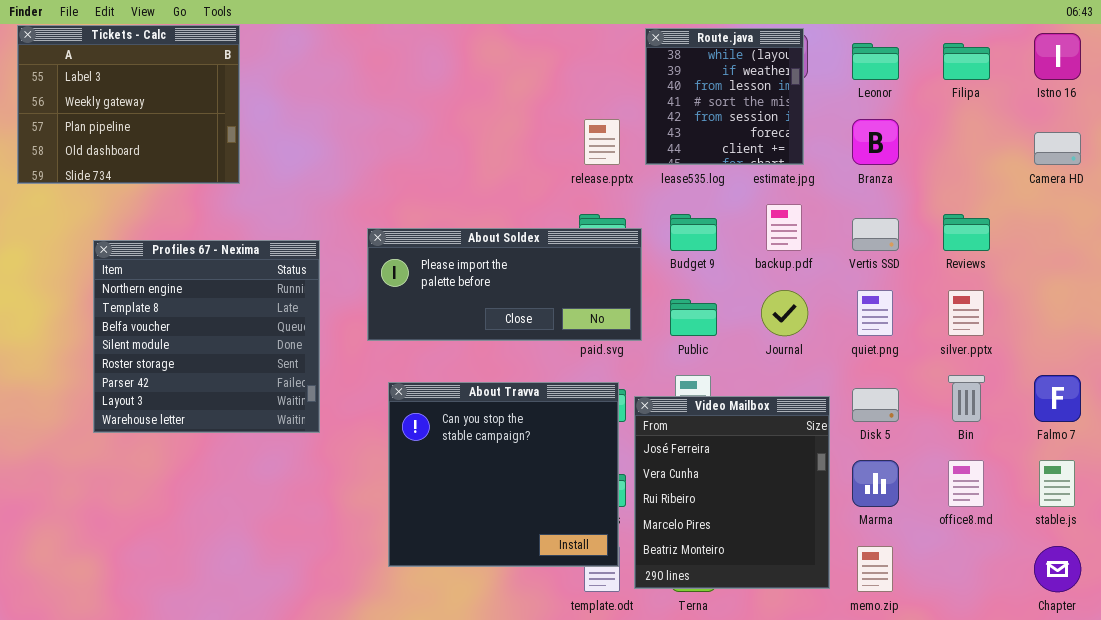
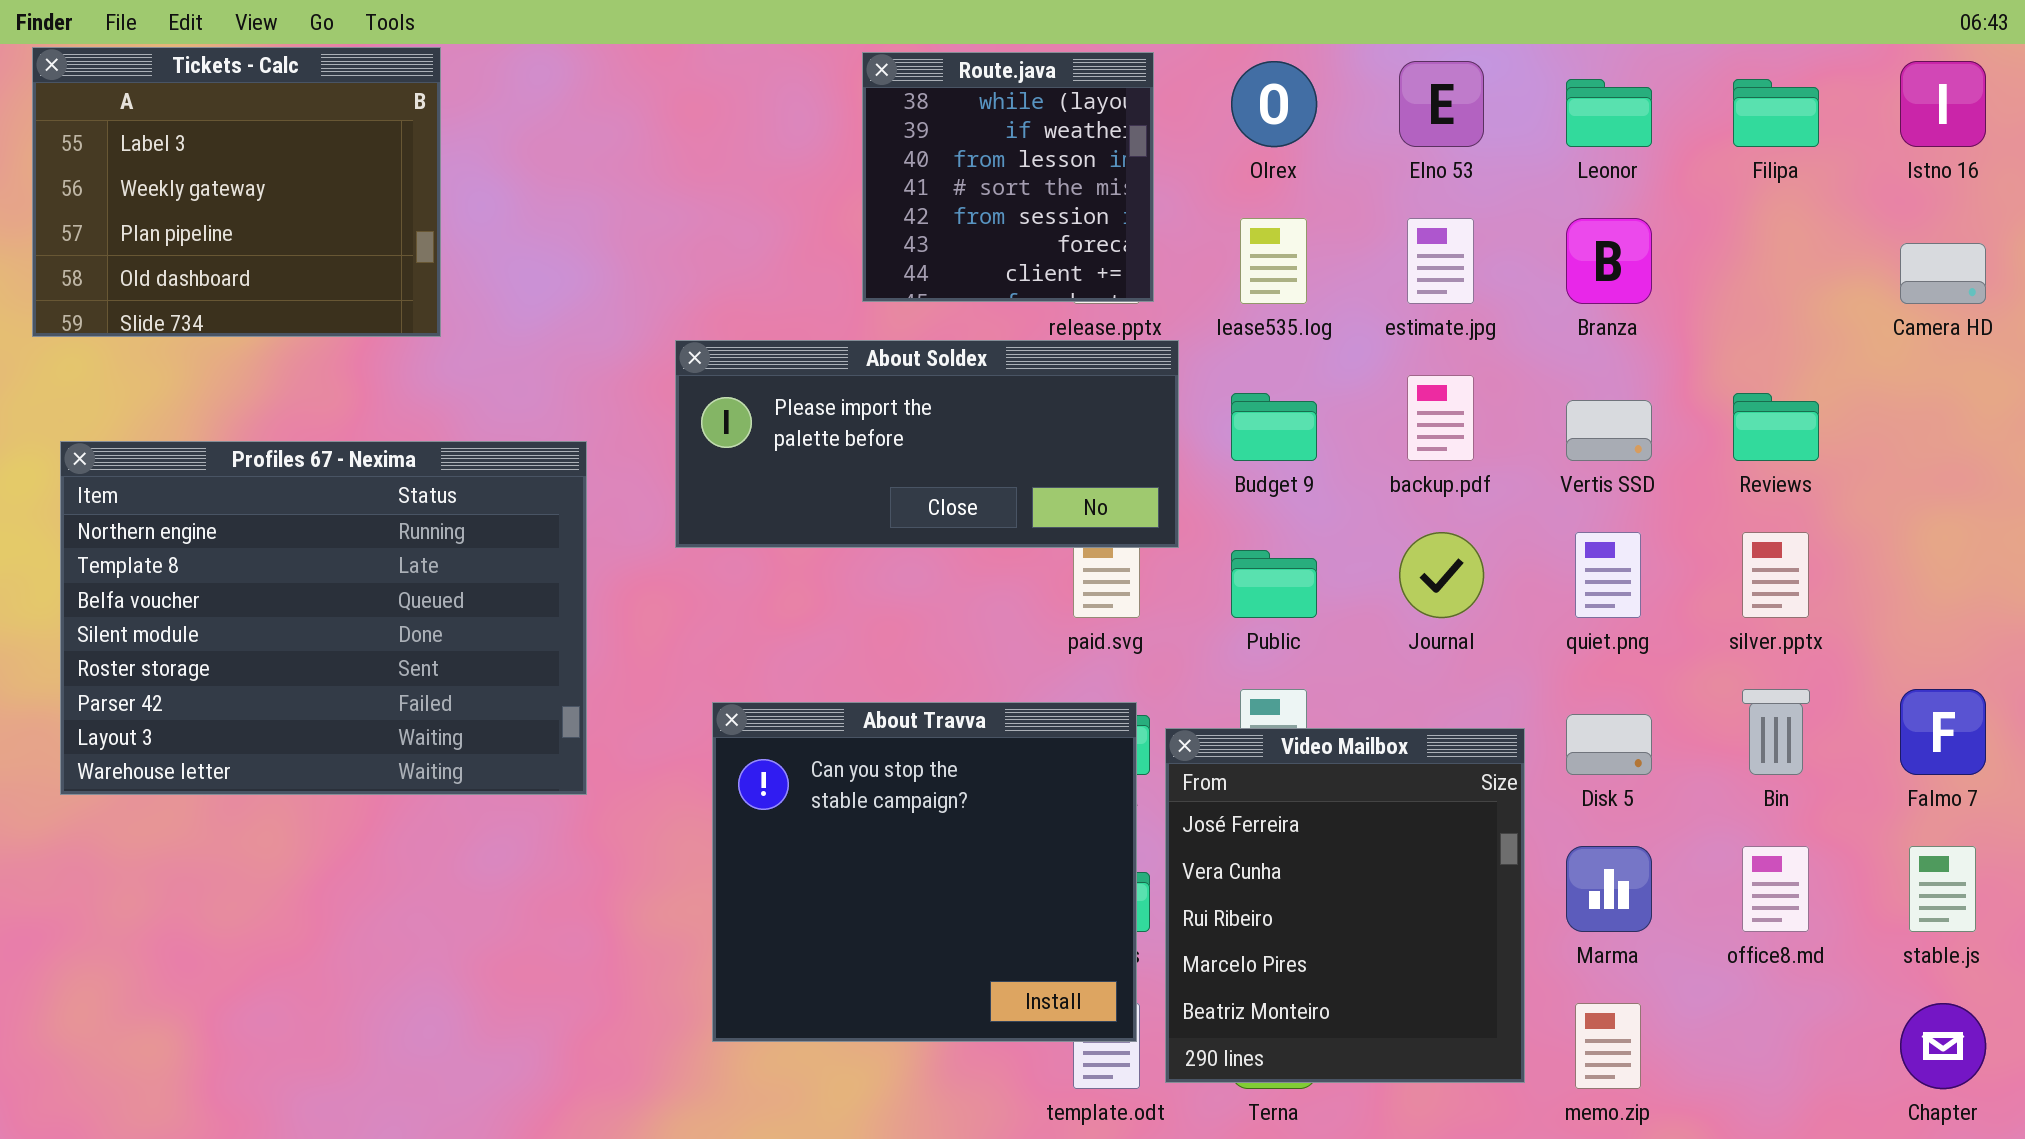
Route.java: [645,28,804,165] -> [862,52,1154,302], moved
About Soldex: [367,228,642,341] -> [675,340,1179,548], moved
Profiles 67 - Nexima: [93,240,320,433] -> [60,441,587,795], resized

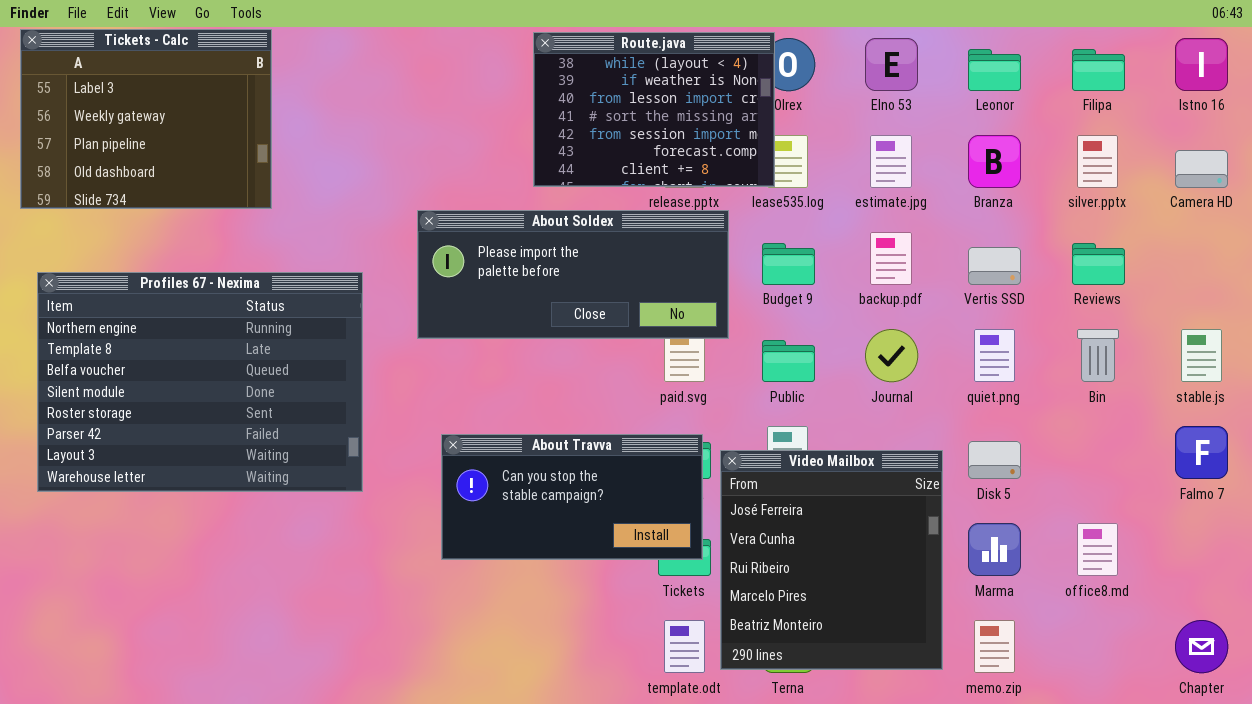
Route.java: [862,52,1154,302] -> [533,32,775,187], resized
silver.pptx: [1742,532,1809,618] -> [1077,135,1118,188], moved
Bin: [1742,689,1810,775] -> [1077,329,1119,382], moved
About Travva: [712,702,1137,1042] -> [441,434,703,560], resized
stable.js: [1909,846,1976,932] -> [1181,329,1222,382], moved

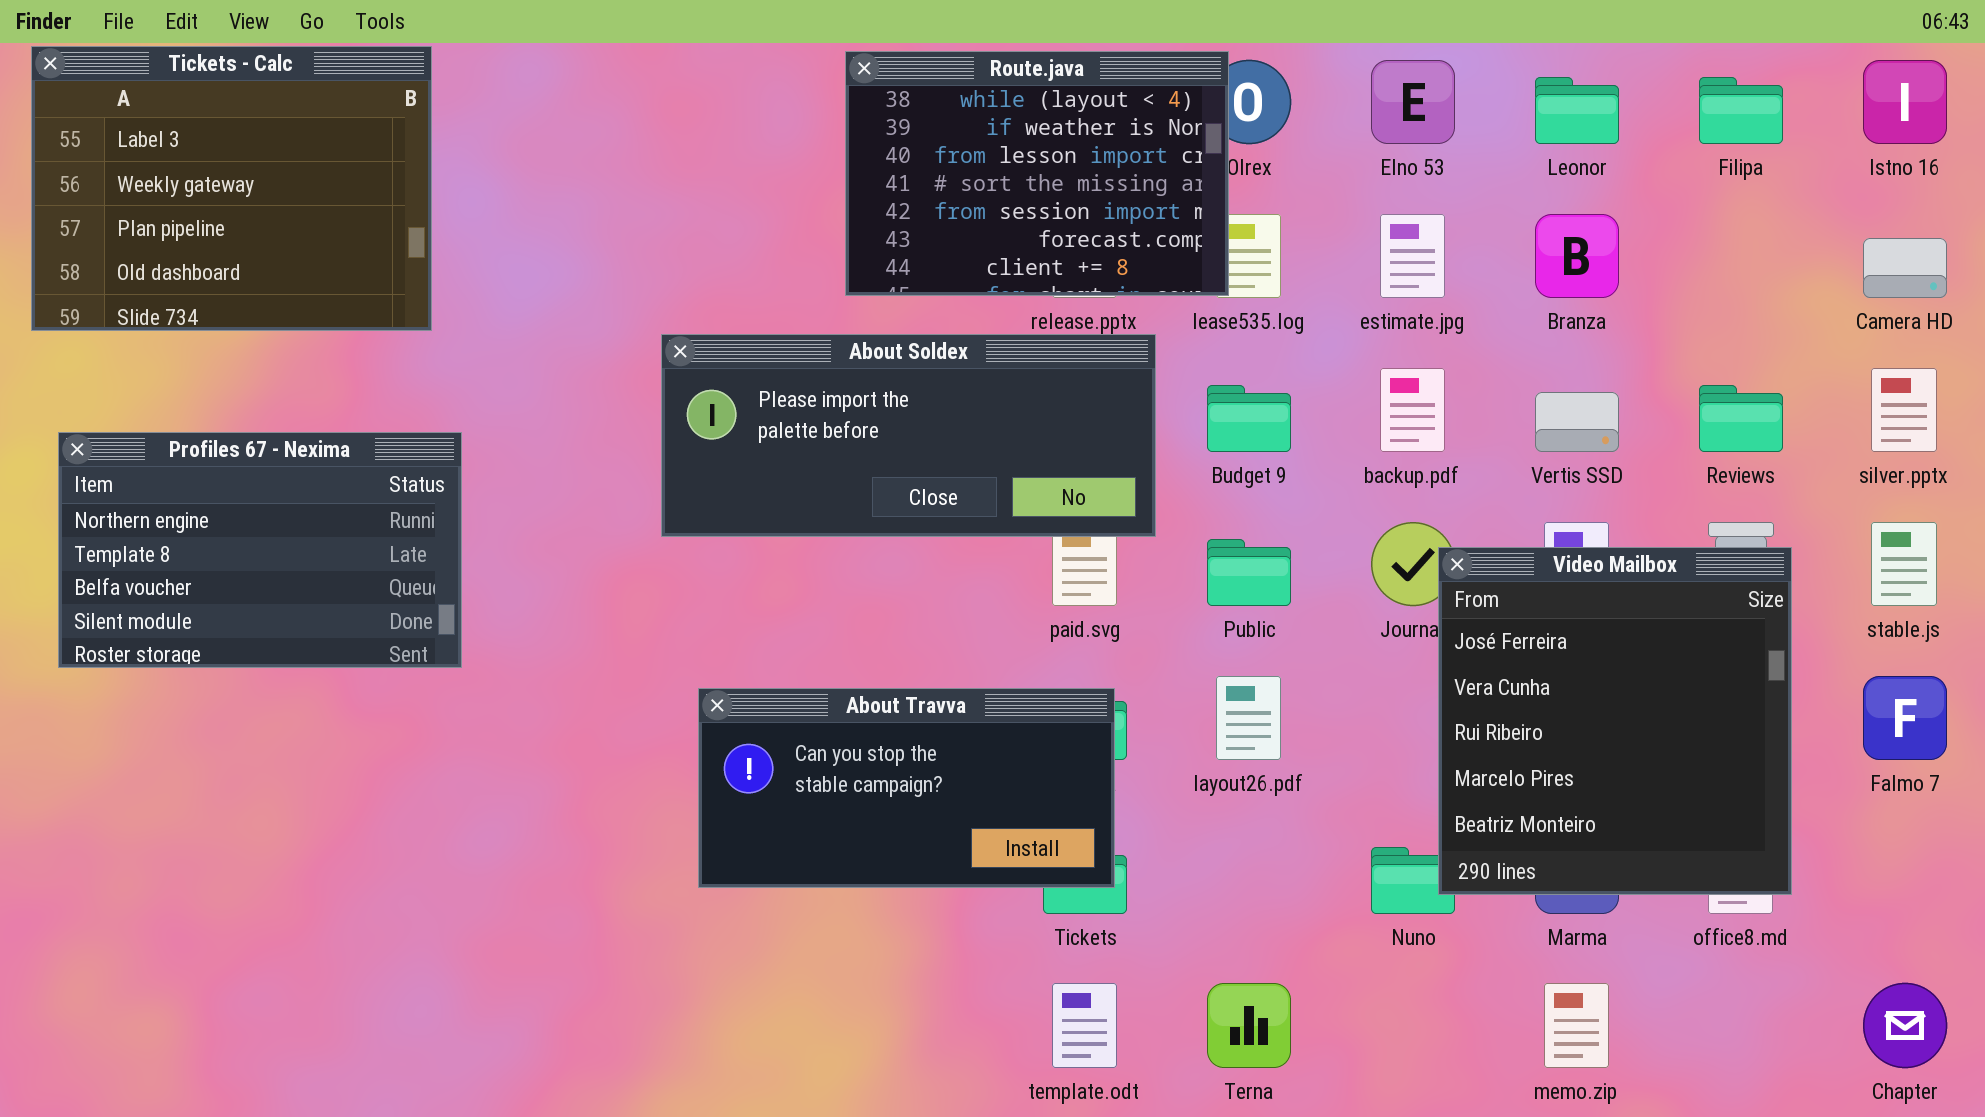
silver.pptx: [1077,135,1118,188] -> [1871,368,1937,452], moved
Profiles 67 - Nexima: [37,272,363,492] -> [58,432,462,668], resized
Video Mailbox: [720,450,943,670] -> [1438,547,1792,895], moved

